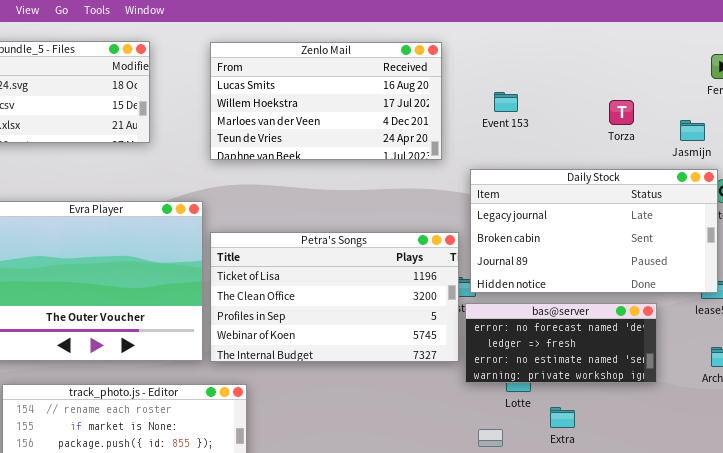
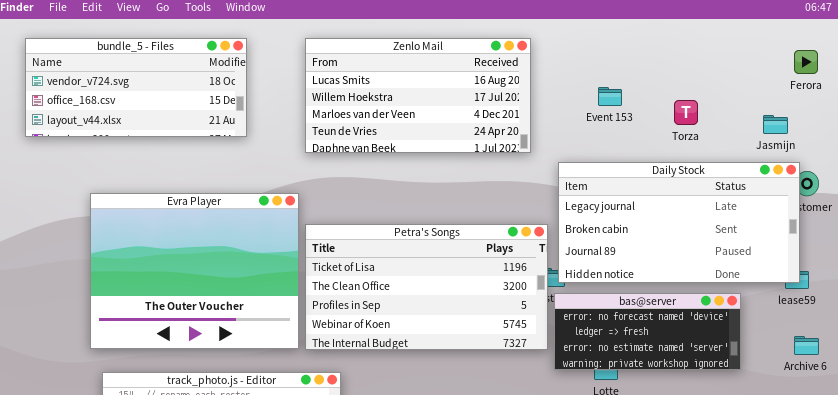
Event 153: [494,92,518,112] -> [598,87,622,106], moved
Torza: [609,100,634,125] -> [674,100,698,125], moved

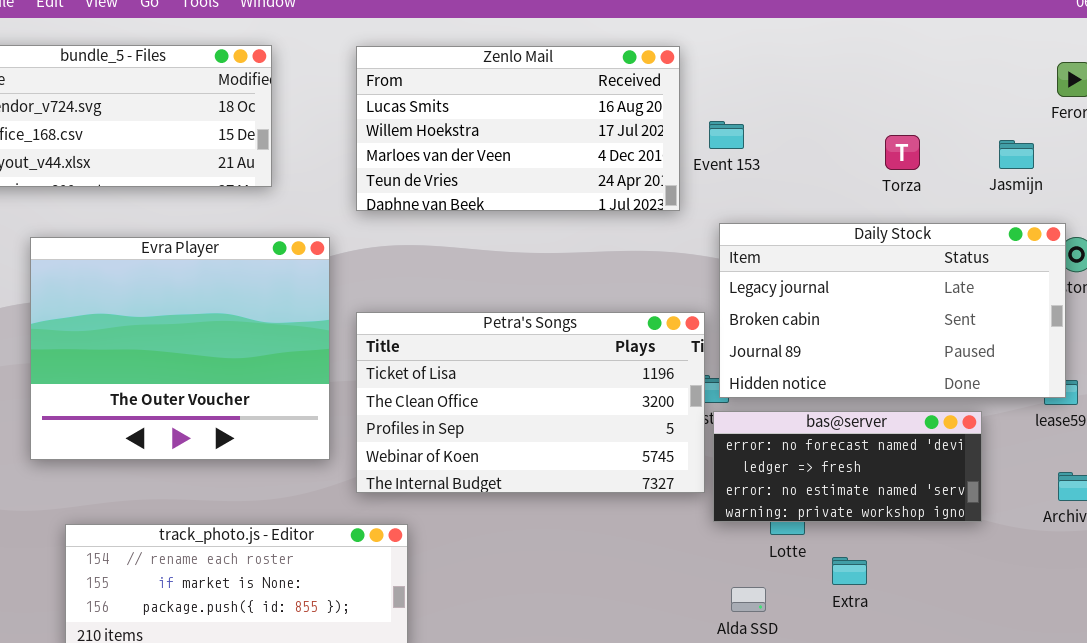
Event 153: [598,87,622,106] -> [709,121,744,149], moved
Jasmijn: [763,115,788,134] -> [999,140,1034,169], moved
Evra Player: [90,193,299,349] -> [30,237,330,460], moved

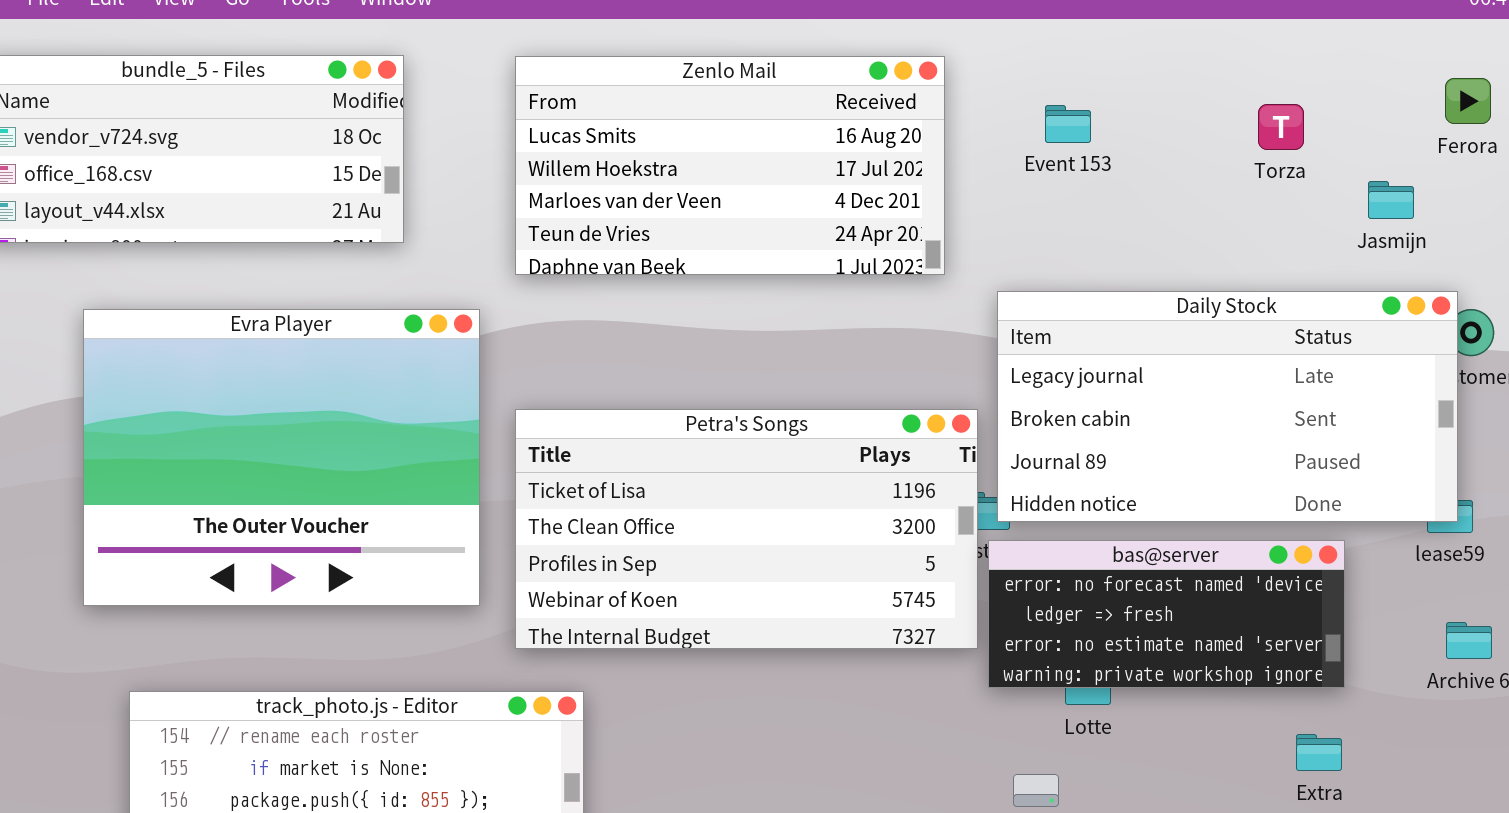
Event 153: [709,121,744,149] -> [1045,105,1091,143], moved
Torza: [885,135,920,170] -> [1258,104,1304,150], moved
Extra: [832,557,867,585] -> [1296,734,1342,771], moved

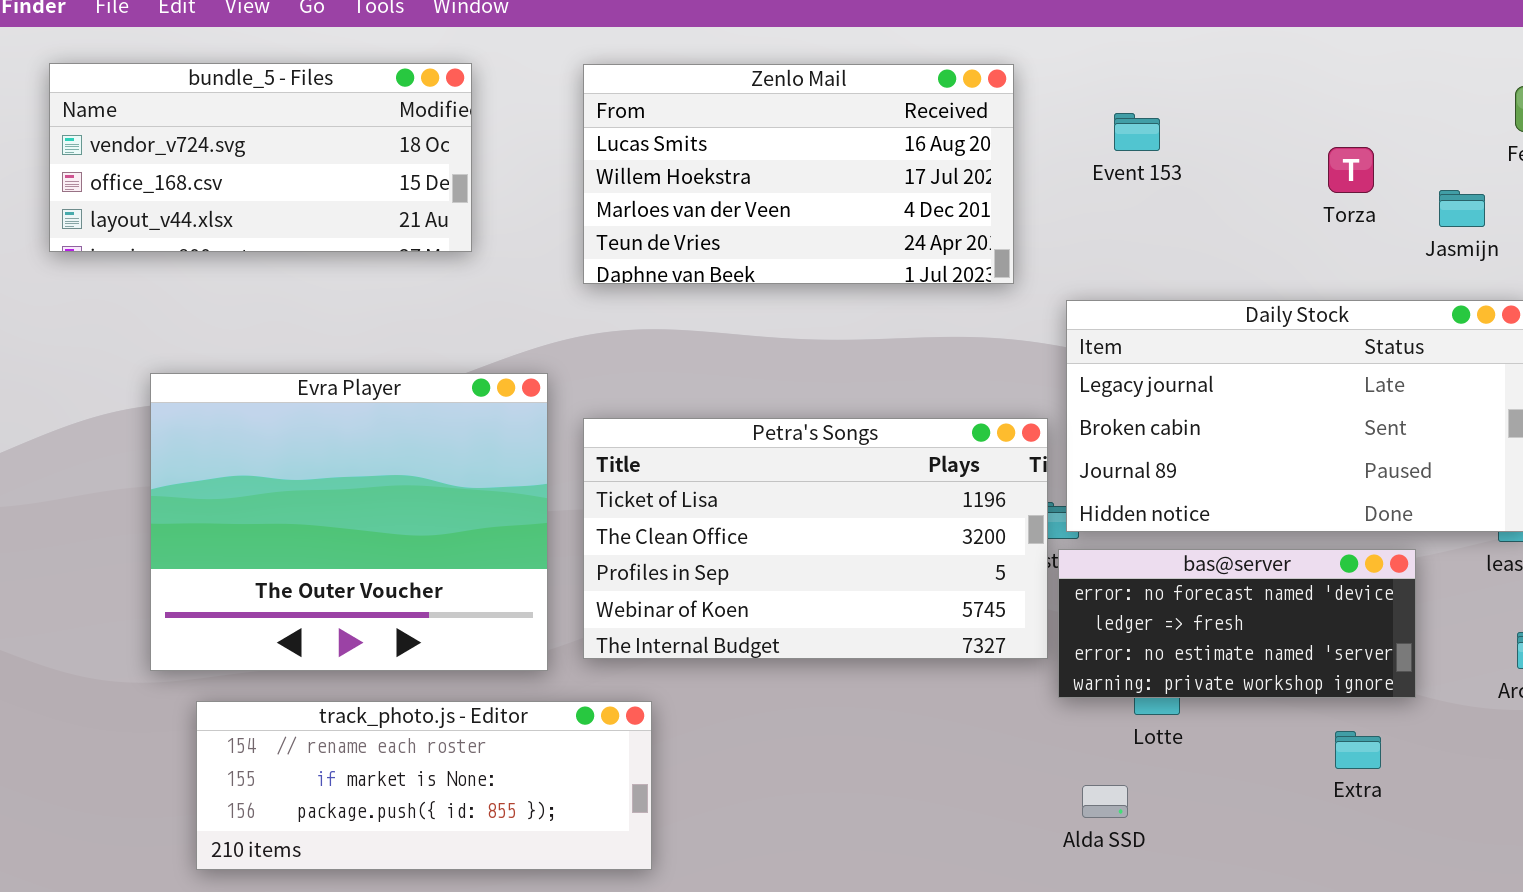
Torza: [1258,104,1304,150] -> [1328,147,1374,193], moved
Evra Player: [83,309,480,606] -> [150,373,548,671], moved
Extra: [1296,734,1342,771] -> [1335,731,1381,769], moved

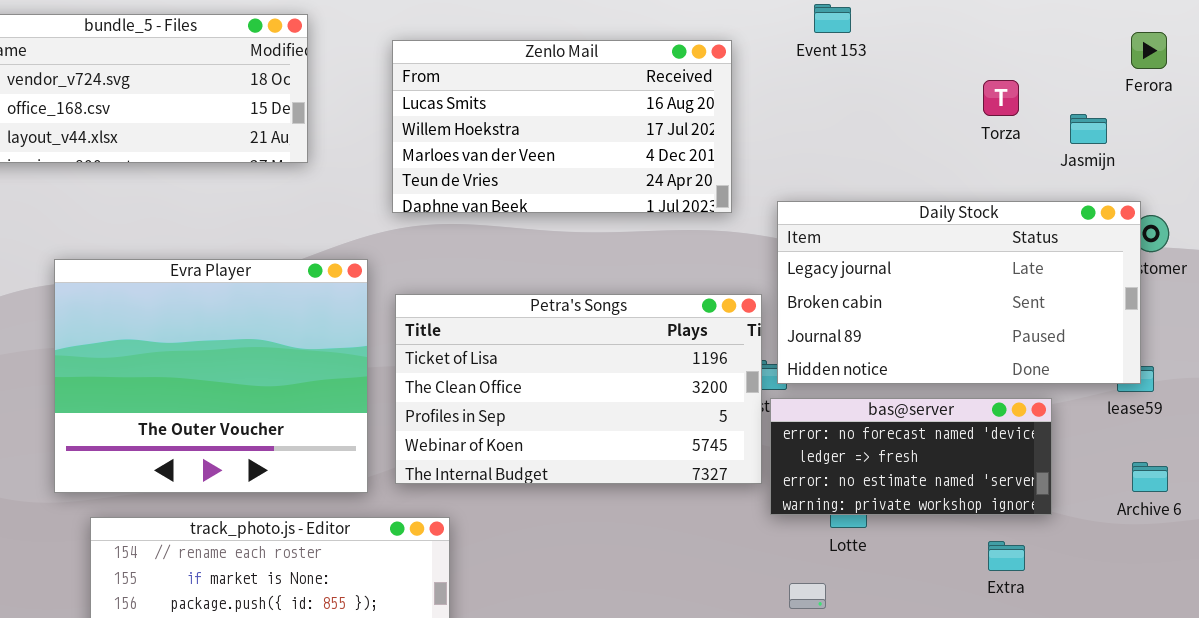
Zenlo Mail: [583,64,1014,284] -> [392,40,732,213], moved
Event 153: [1114,113,1160,151] -> [814,4,851,33], moved

